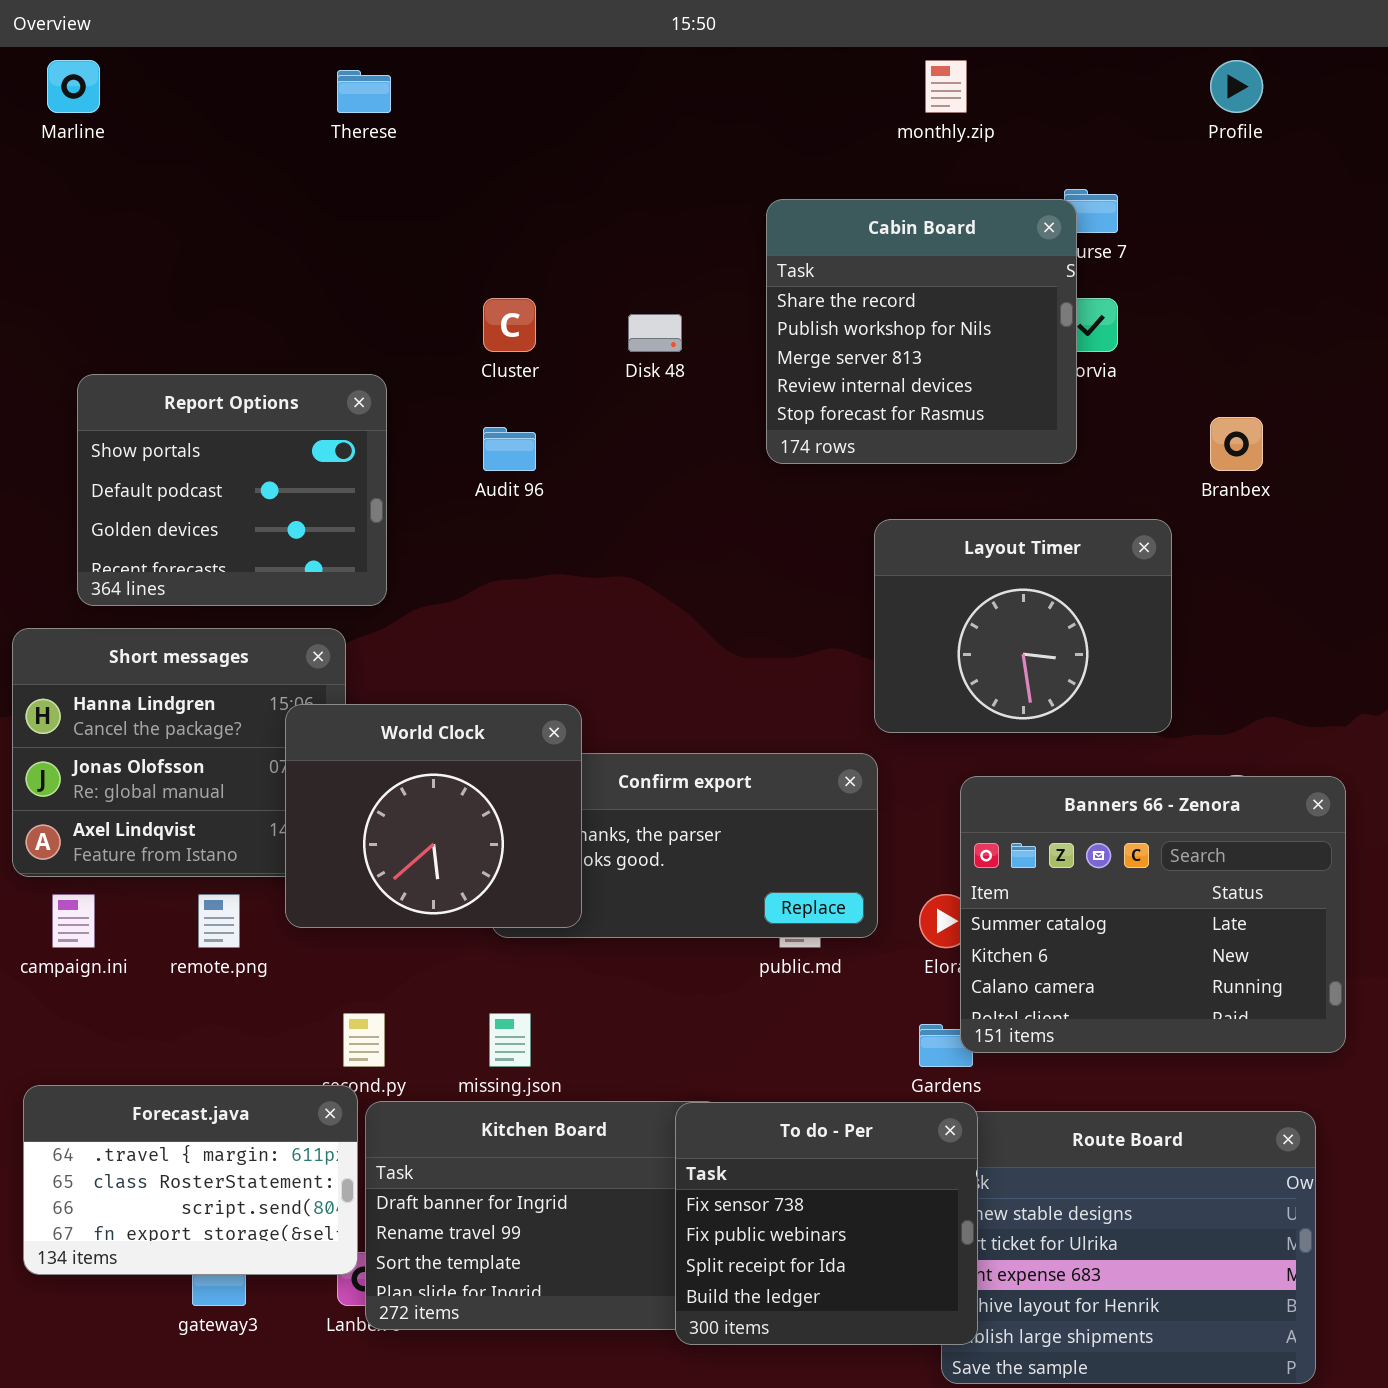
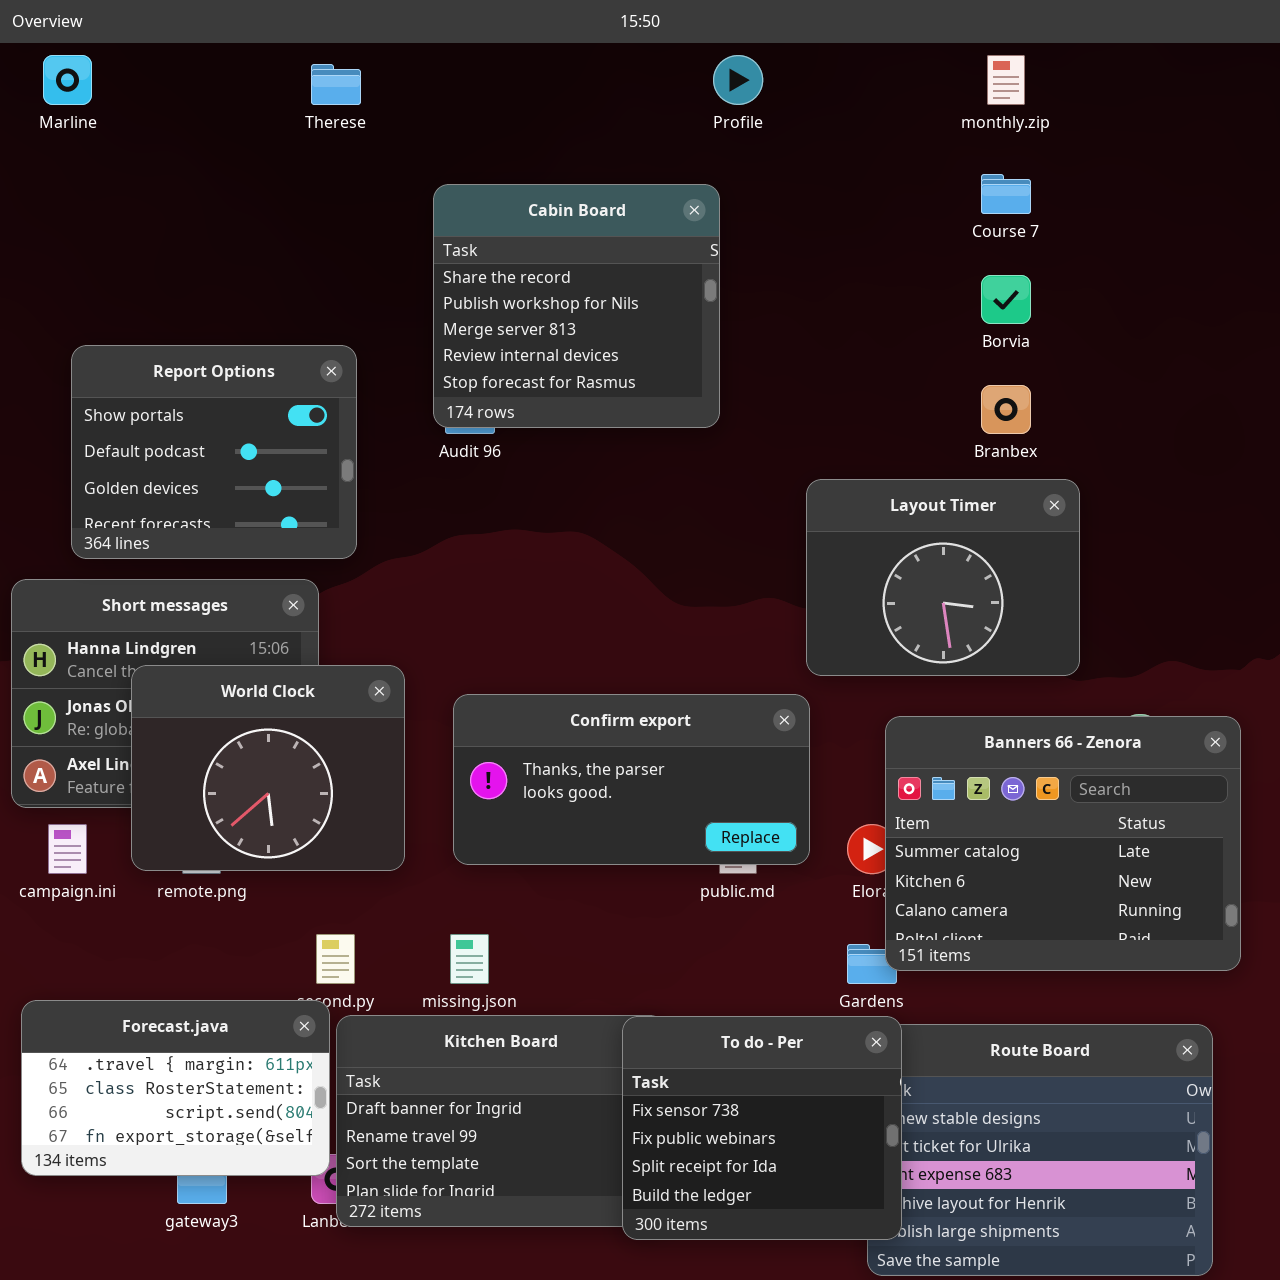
monthly.zip: [925,60,967,113] -> [987,55,1025,105], moved
Profile: [1210,60,1263,113] -> [713,55,763,105], moved
Cabin Board: [766,199,1077,464] -> [433,184,720,428], moved
Branbex: [1210,417,1263,471] -> [981,385,1031,434], moved
World Clock: [285,704,582,928] -> [131,665,405,871], moved

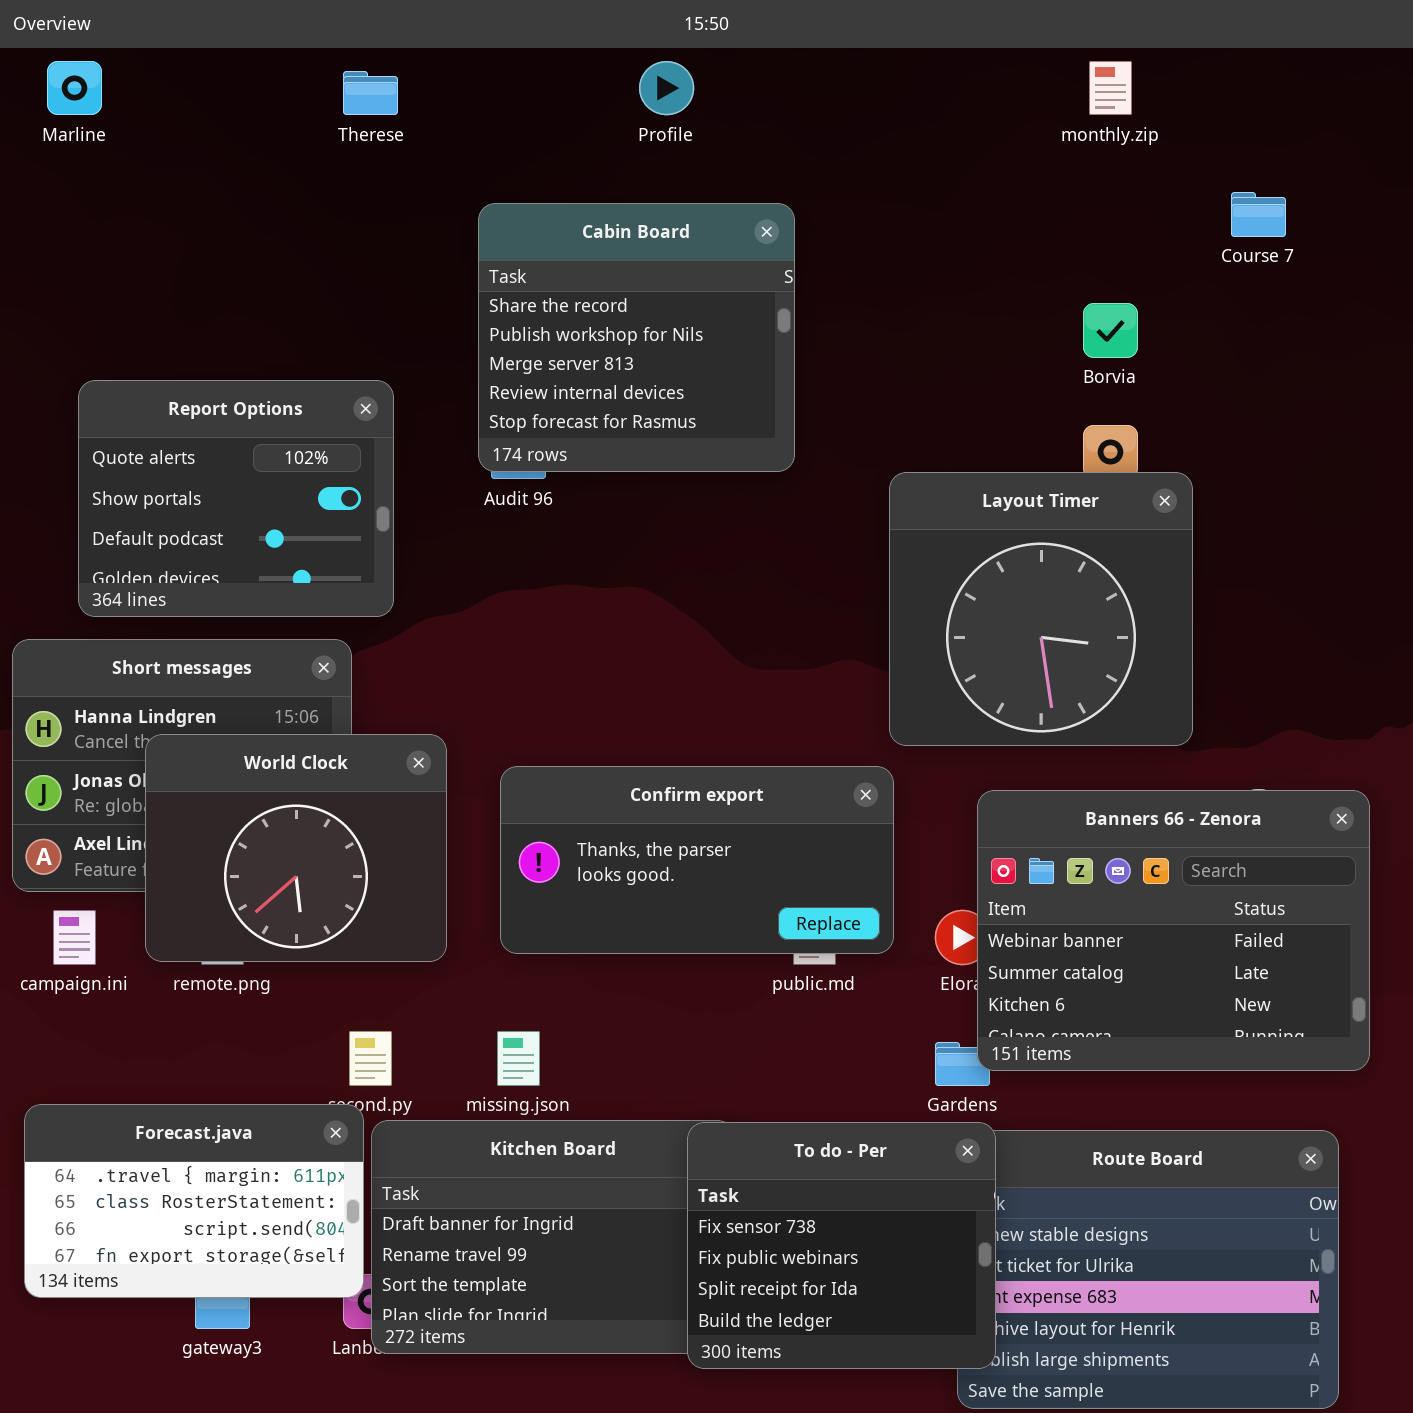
Profile: [713,55,763,105] -> [639,61,694,115], moved
Course 7: [981,174,1031,214] -> [1231,192,1286,237], moved
Report Options: [71,345,357,559] -> [78,380,394,617], scrolled up 1 row
Layout Timer: [806,479,1080,676] -> [889,472,1193,746], resized
Banners 66 - Zenora: [885,716,1241,971] -> [977,790,1370,1071], scrolled up 1 row

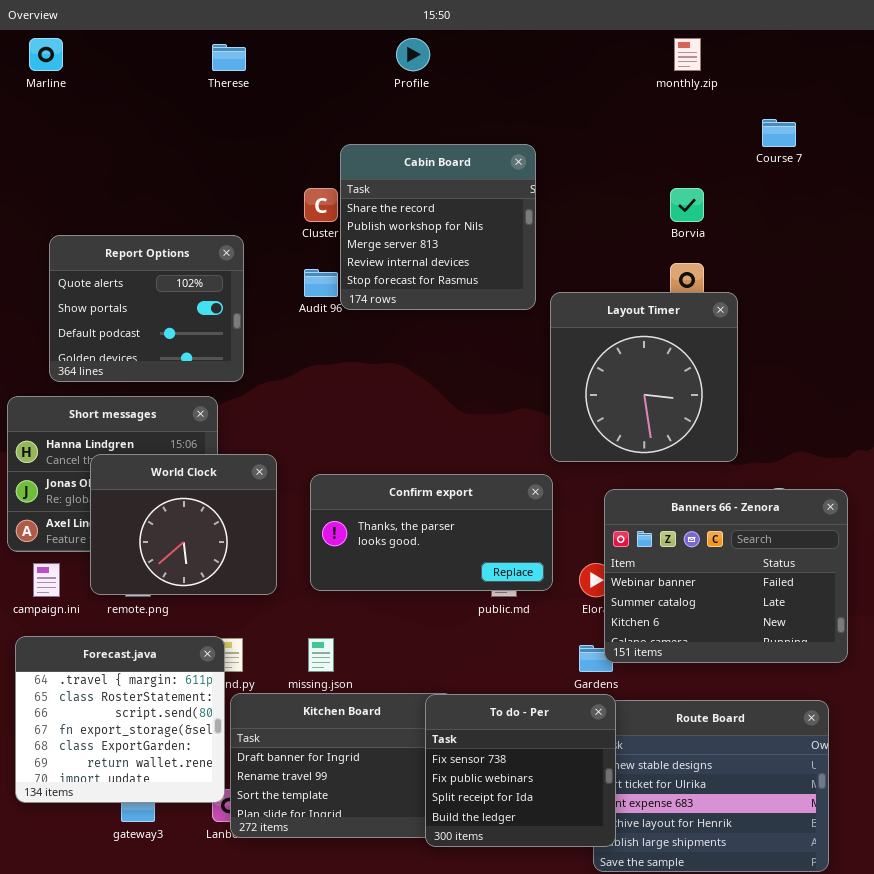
Cabin Board: [478,203,795,472] -> [340,144,536,310], moved
Forecast.java: [24,1104,364,1298] -> [15,636,225,803], resized

